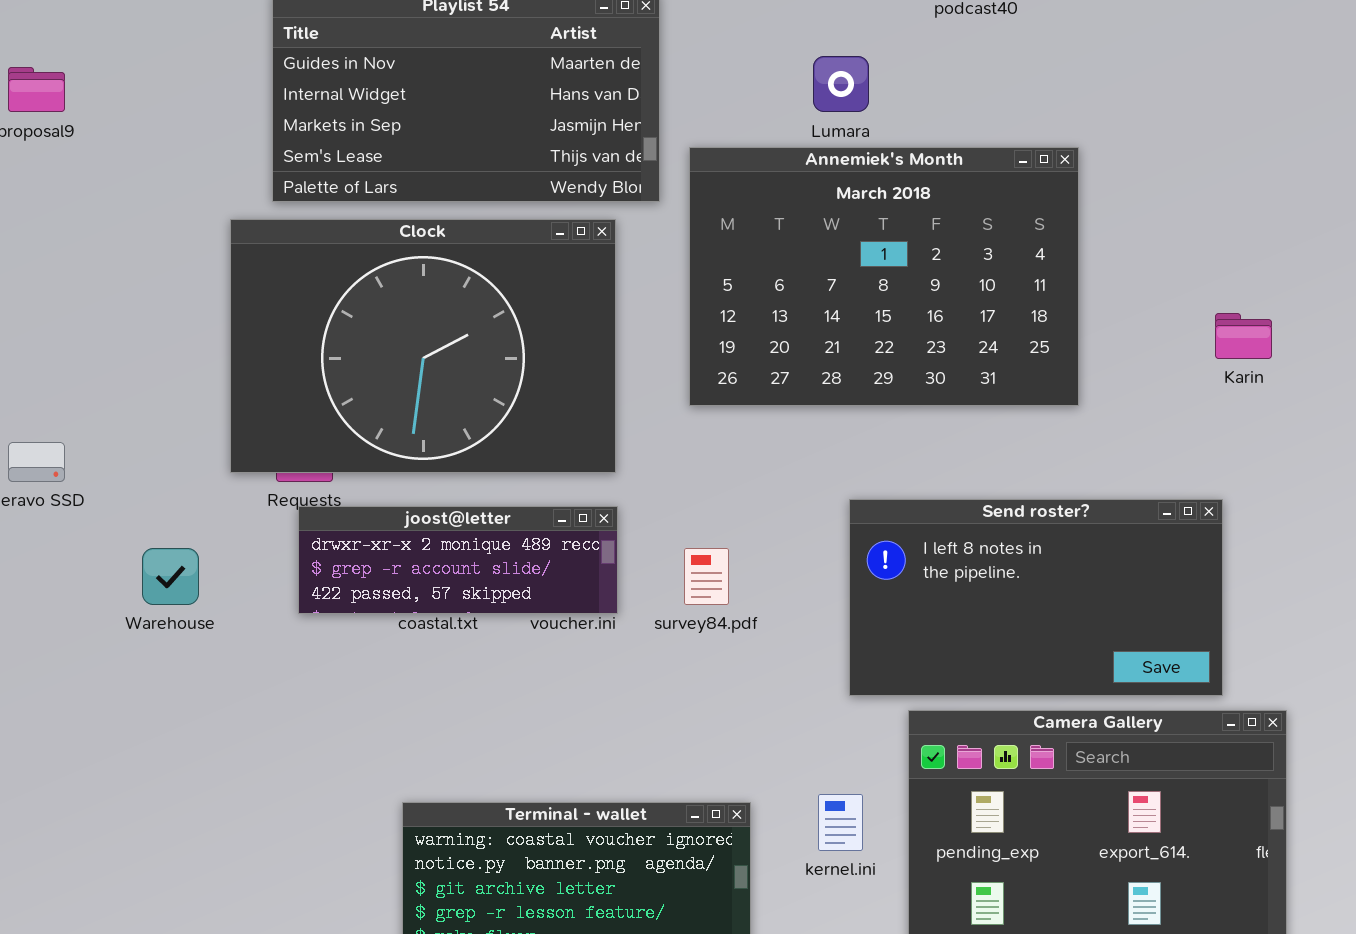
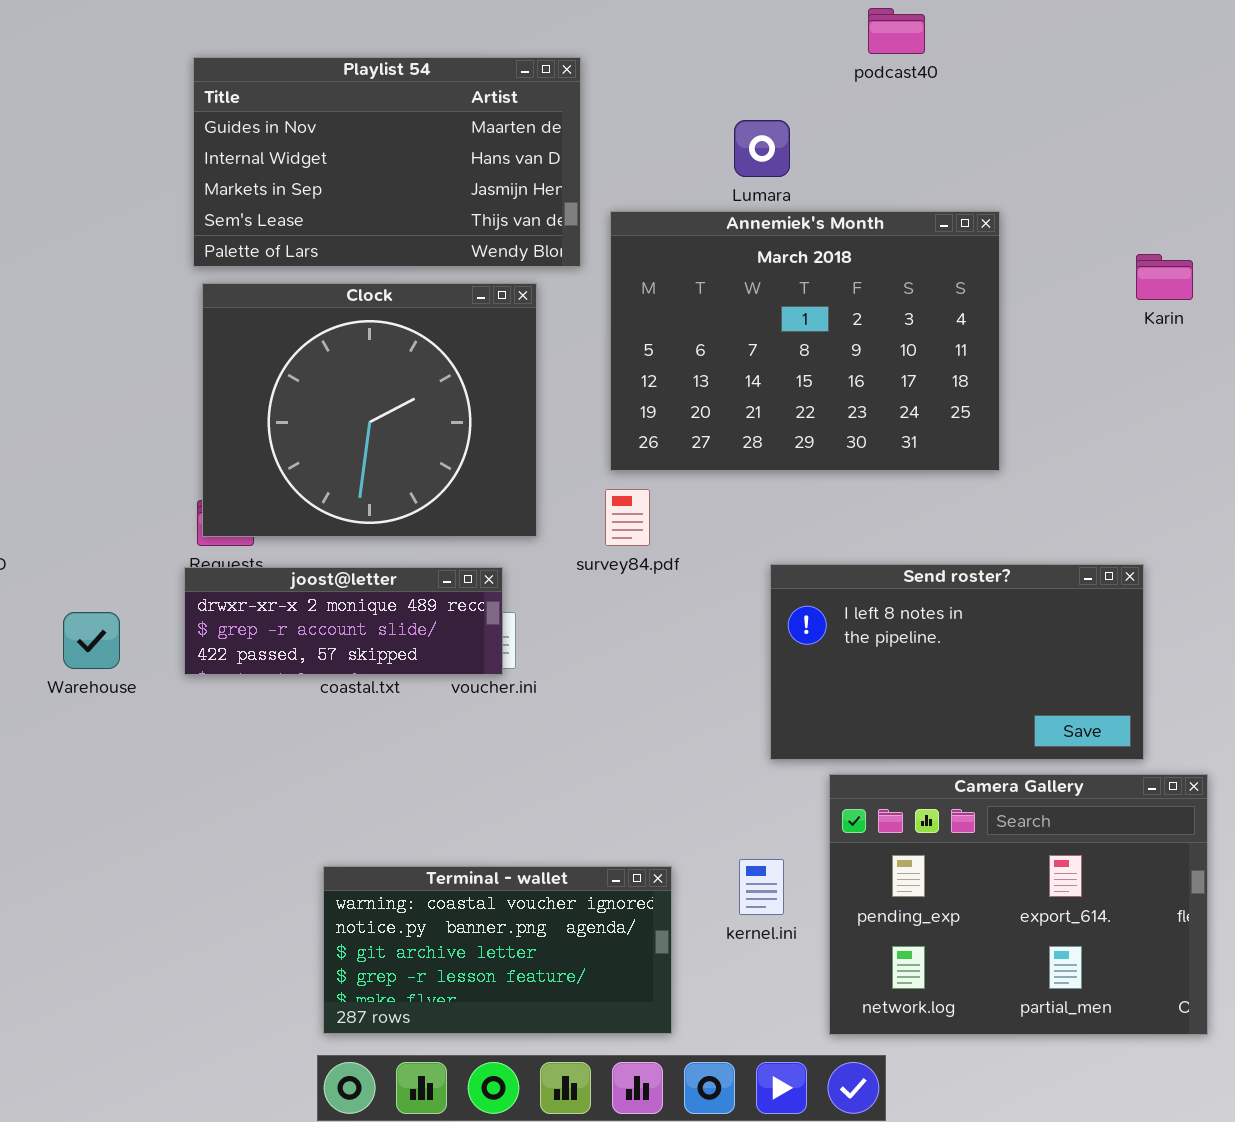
Clock: [230,219,616,473] -> [202,283,537,537], resized
Karin: [1215,313,1272,359] -> [1136,254,1193,300], moved
joost@letter: [298,506,618,614] -> [184,567,503,675], moved
survey84.pdf: [684,548,729,605] -> [605,489,650,546], moved

